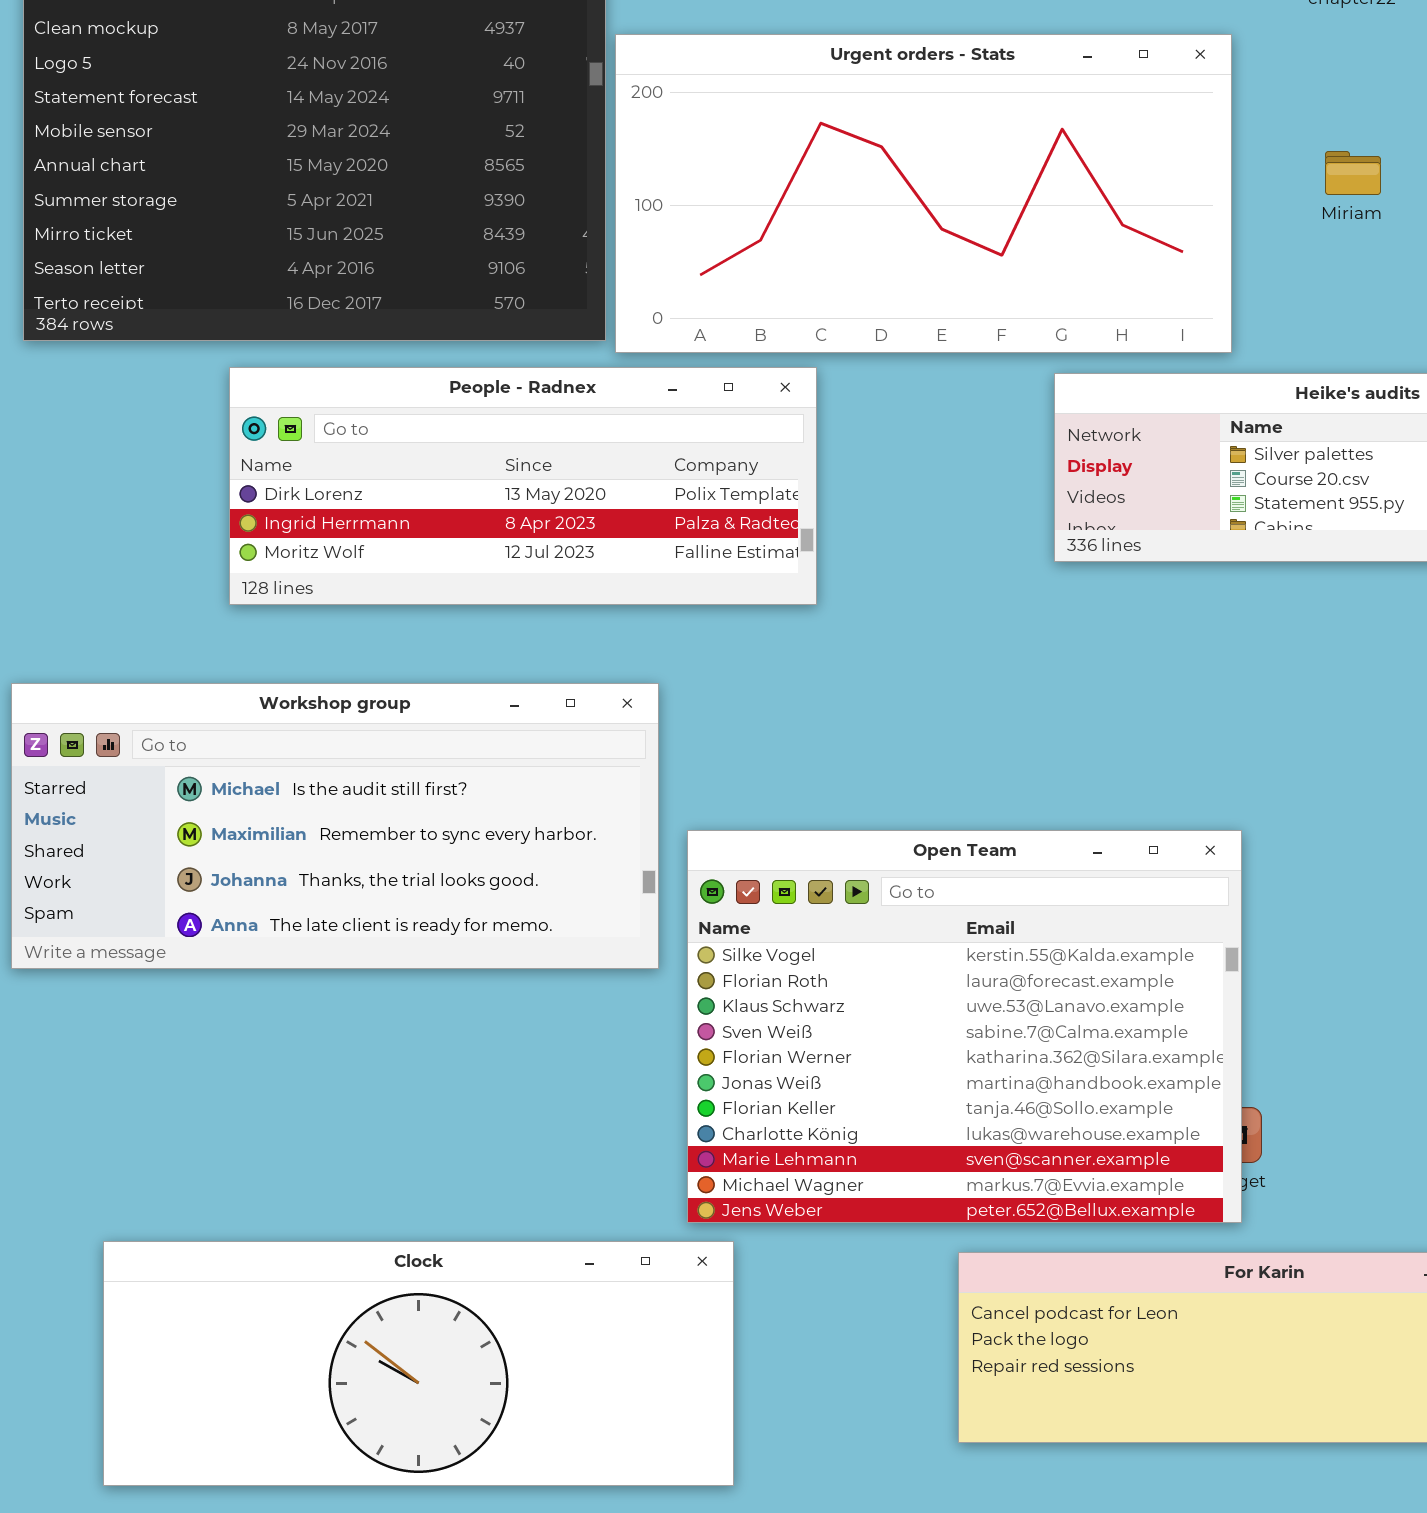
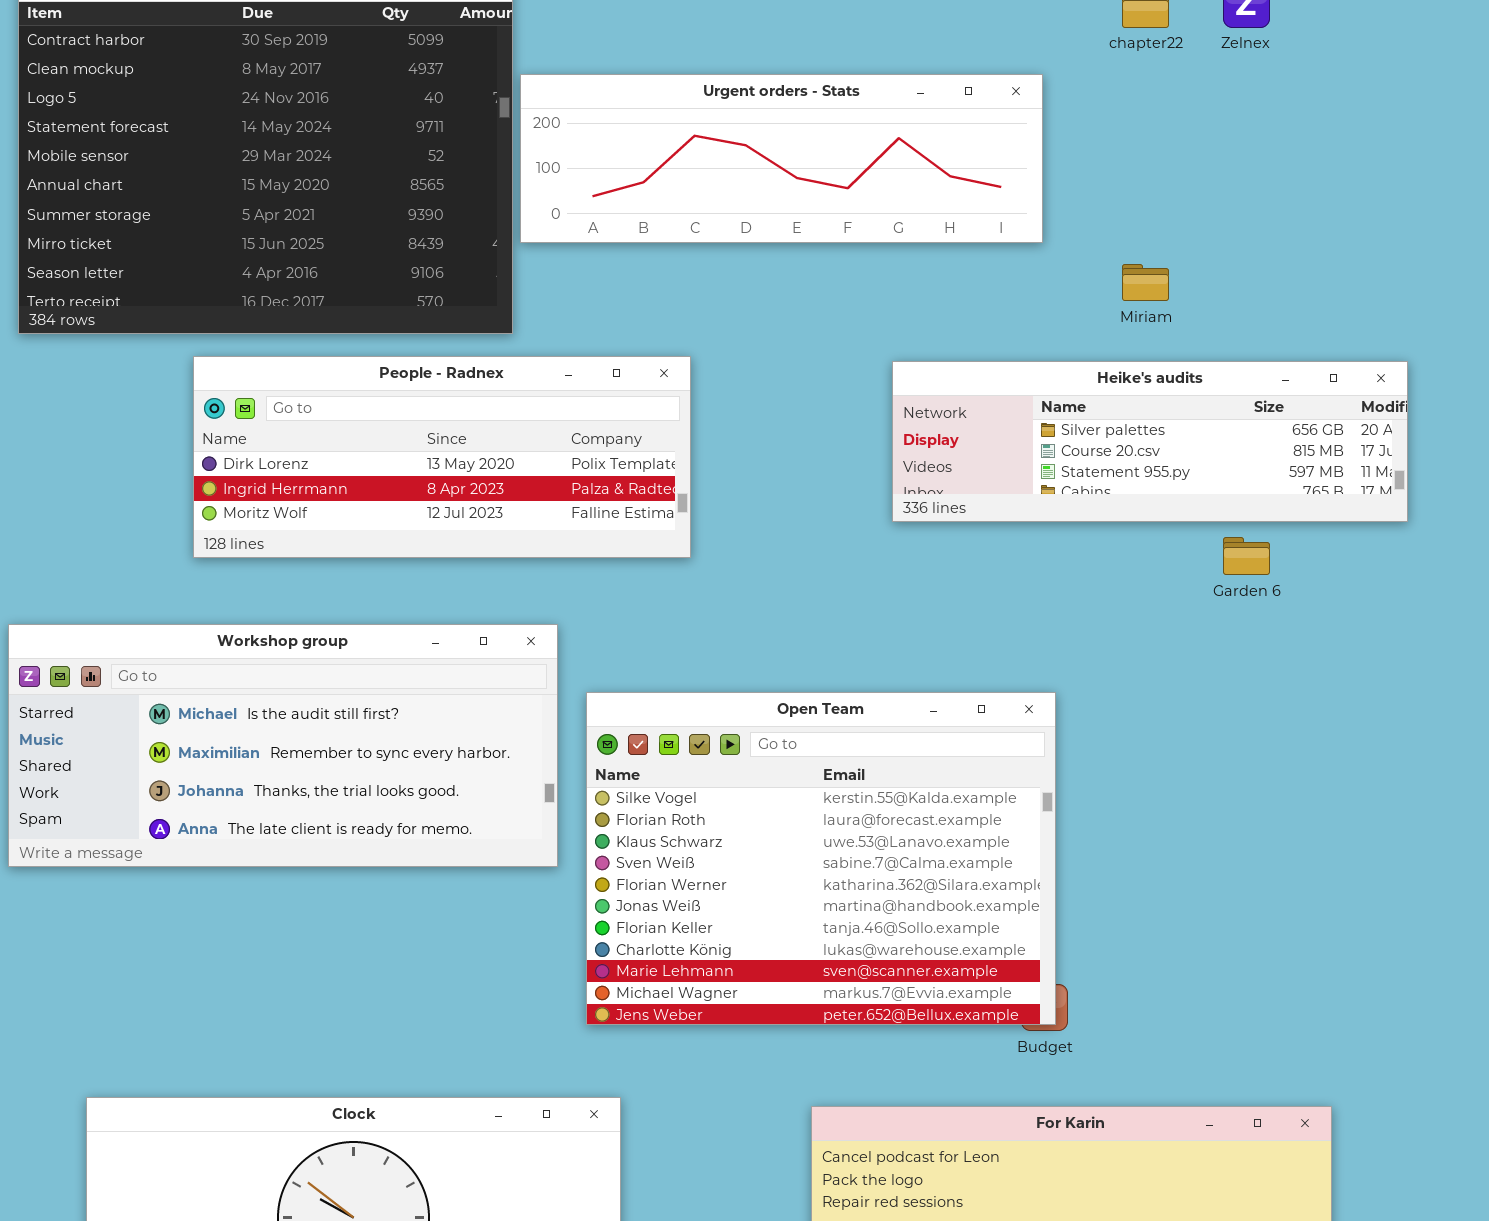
Urgent orders - Stats: [615,34,1232,353] -> [520,74,1043,243], resized
Miriam: [1325,151,1381,195] -> [1122,264,1169,301], moved
Open Team: [687,830,1242,1223] -> [586,692,1056,1025], moved

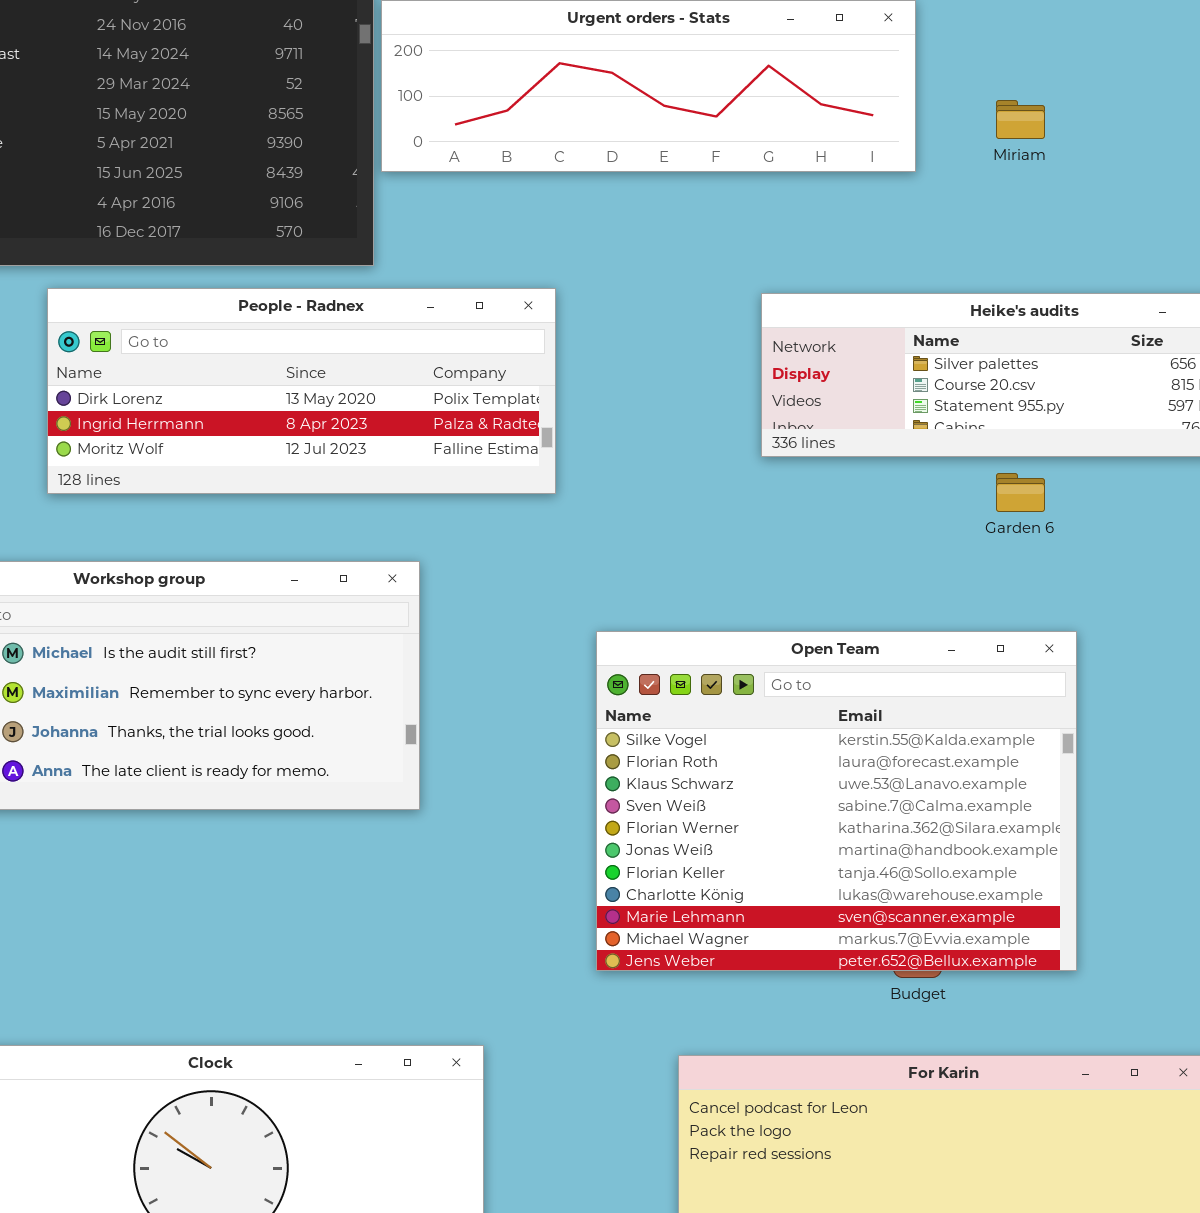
Miriam: [1122,264,1169,301] -> [996,100,1045,139], moved
Garden 6: [1223,537,1270,575] -> [996,473,1045,512], moved
Open Team: [586,692,1056,1025] -> [596,631,1077,971], moved

